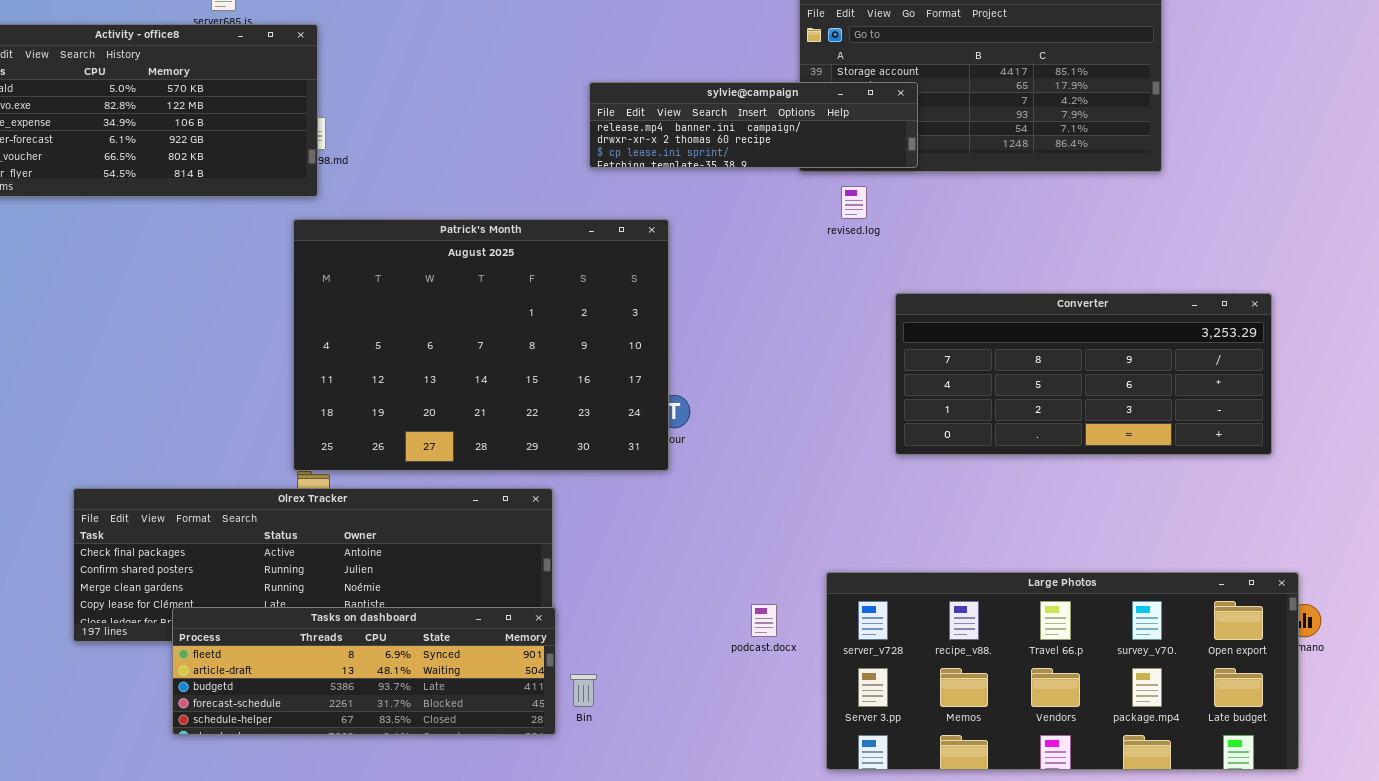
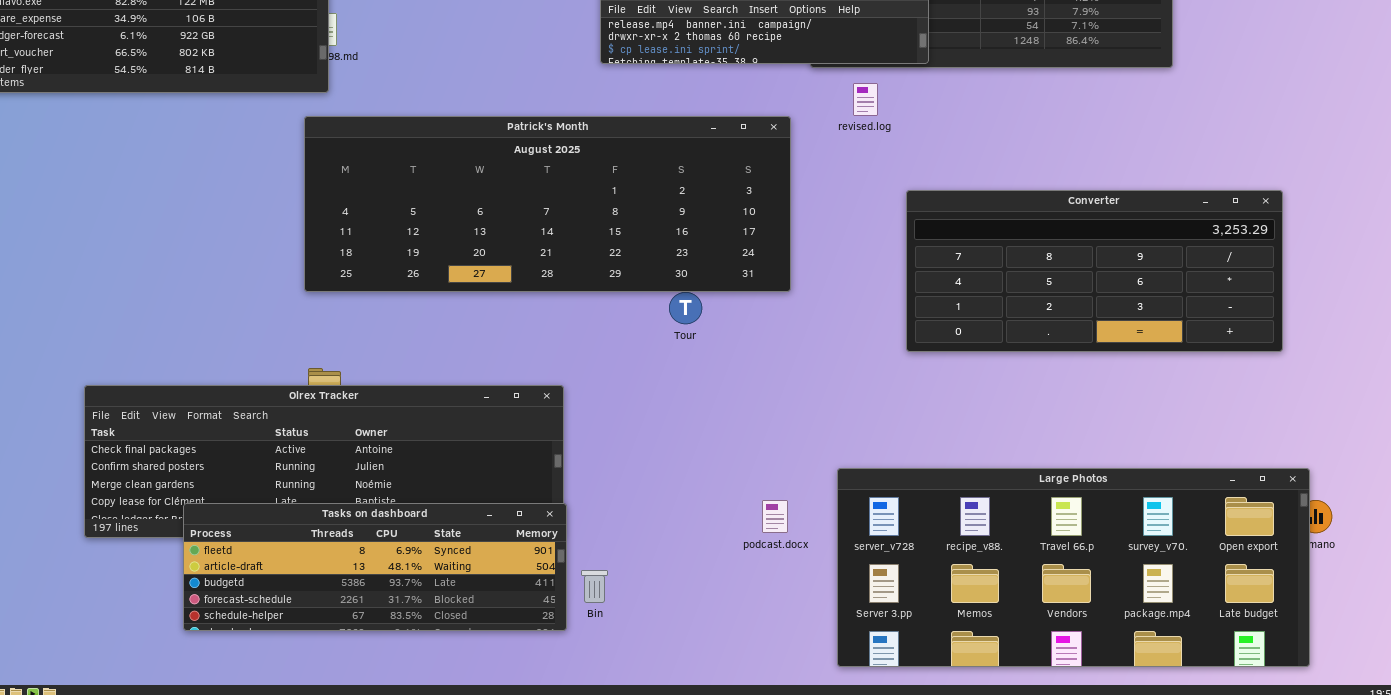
Patrick's Month: [293,219,669,471] -> [304,116,791,292], resized

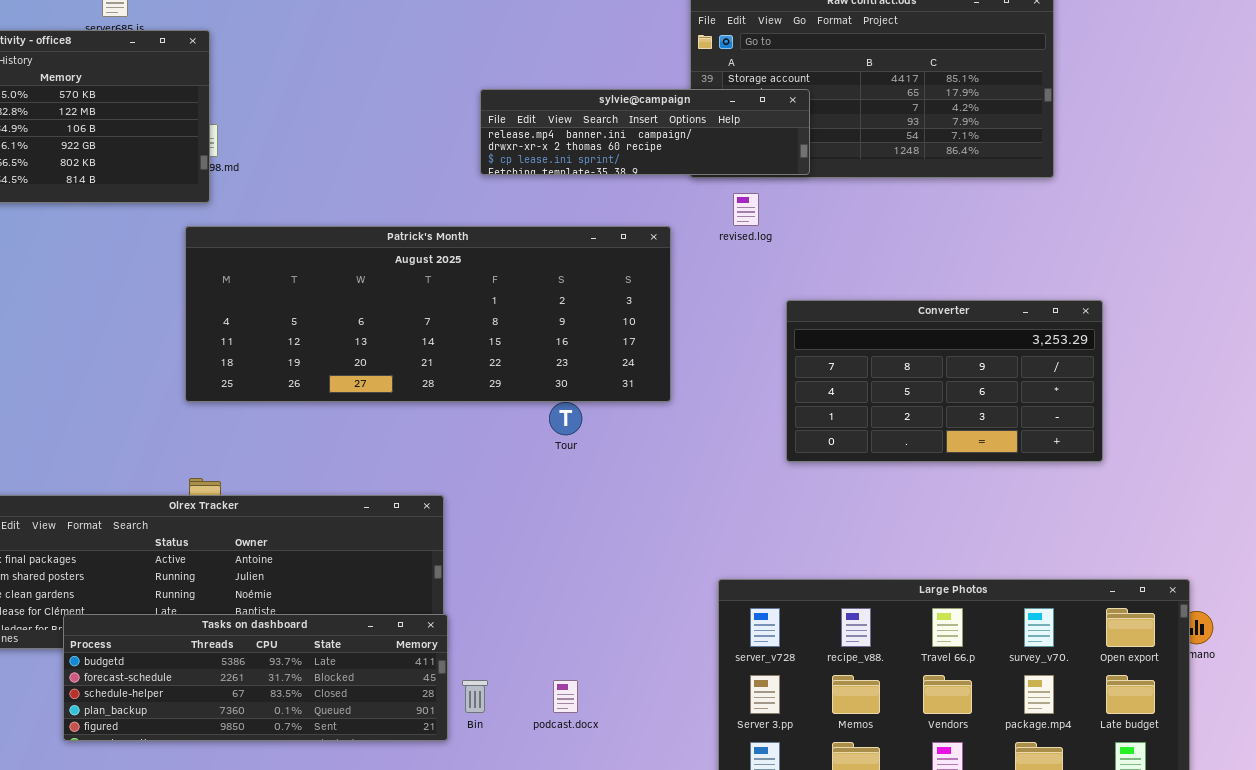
Converter: [906,190,1283,352] -> [786,300,1103,462], resized
podcast.docx: [762,500,788,533] -> [553,680,578,713], moved
Tasks on dashboard: [183,503,567,631] -> [63,614,448,741], scrolled down 2 rows

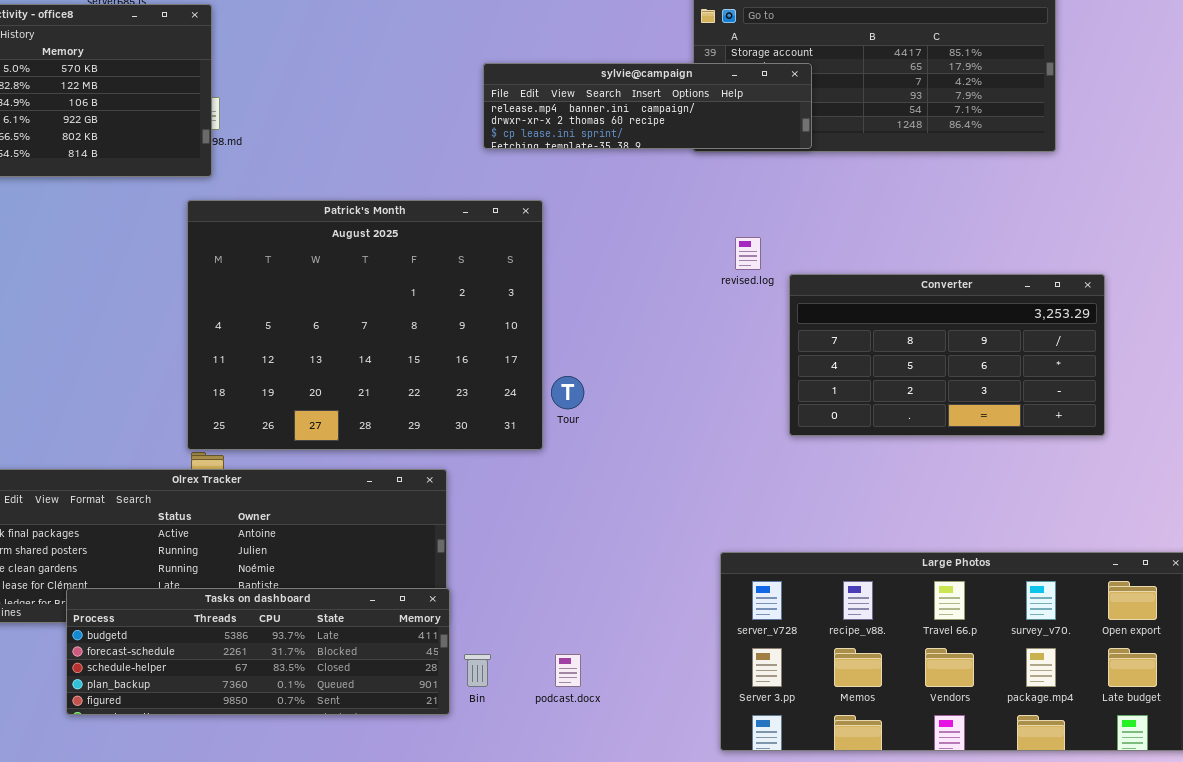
revised.log: [733,193,759,226] -> [735,237,761,270], moved
Patrick's Month: [185,226,671,402] -> [187,200,543,450], resized

